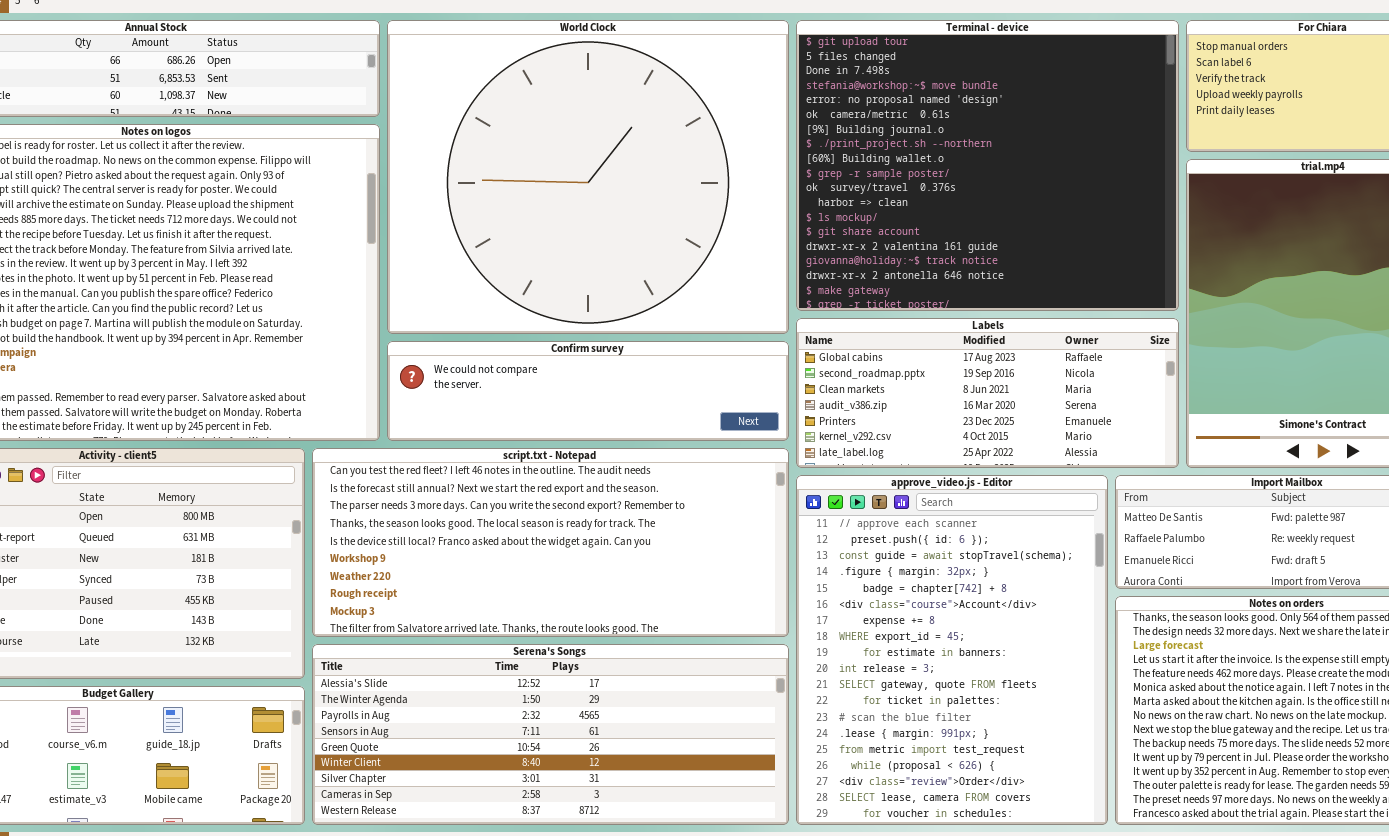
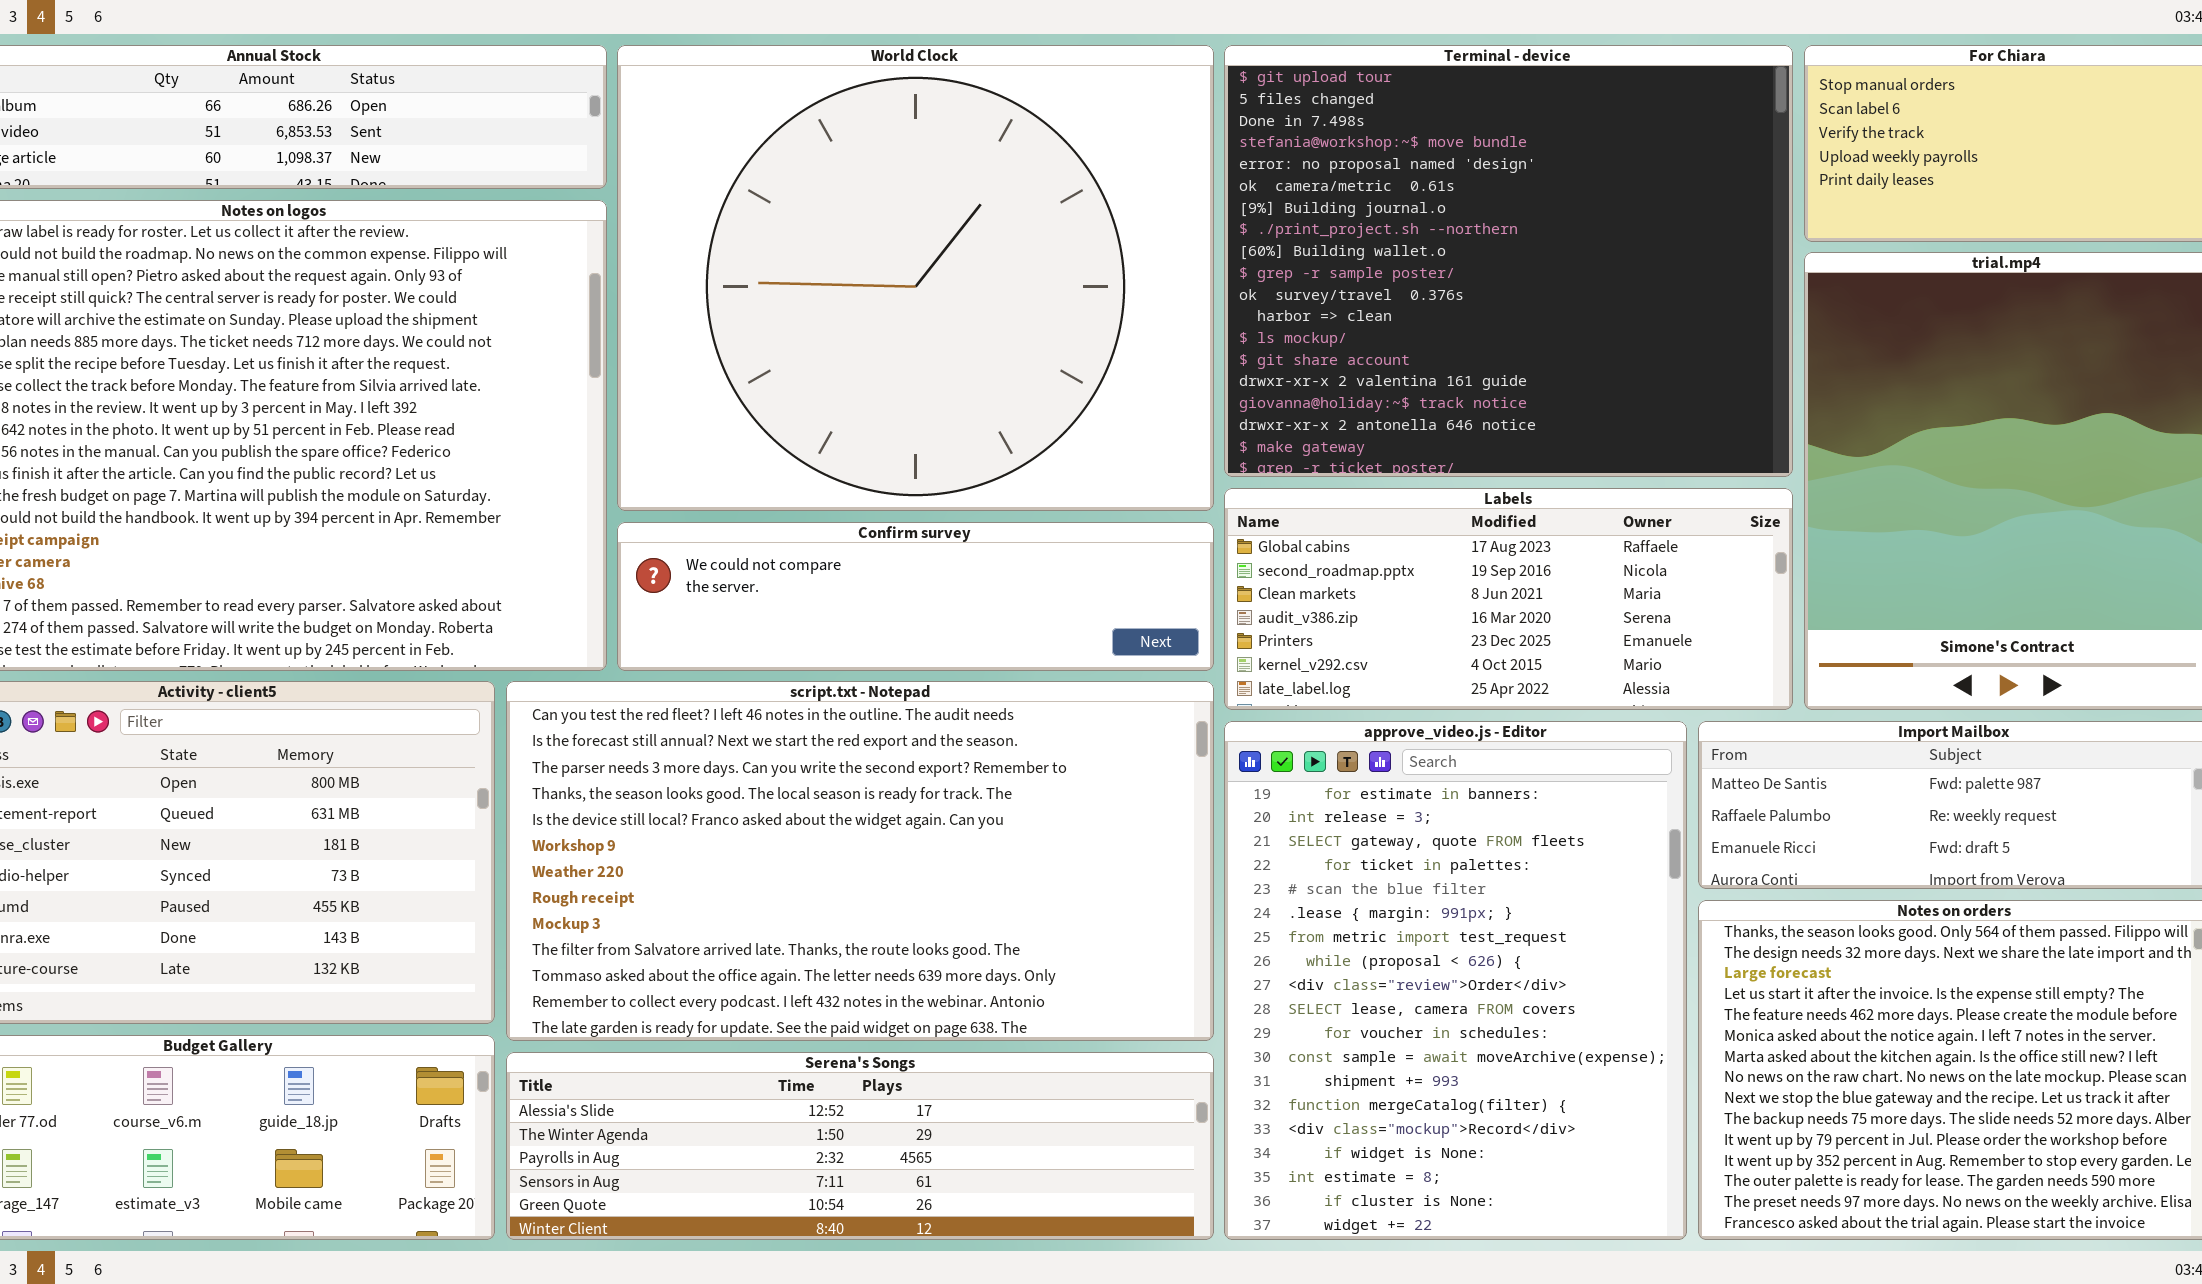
script.txt - Notepad: [312,448,789,637] -> [506,681,1214,1041], resized
approve_video.js - Editor: [796,475,1108,825] -> [1224,721,1687,1240], scrolled down 8 rows
Serena's Songs: [312,644,789,825] -> [506,1052,1214,1240], resized

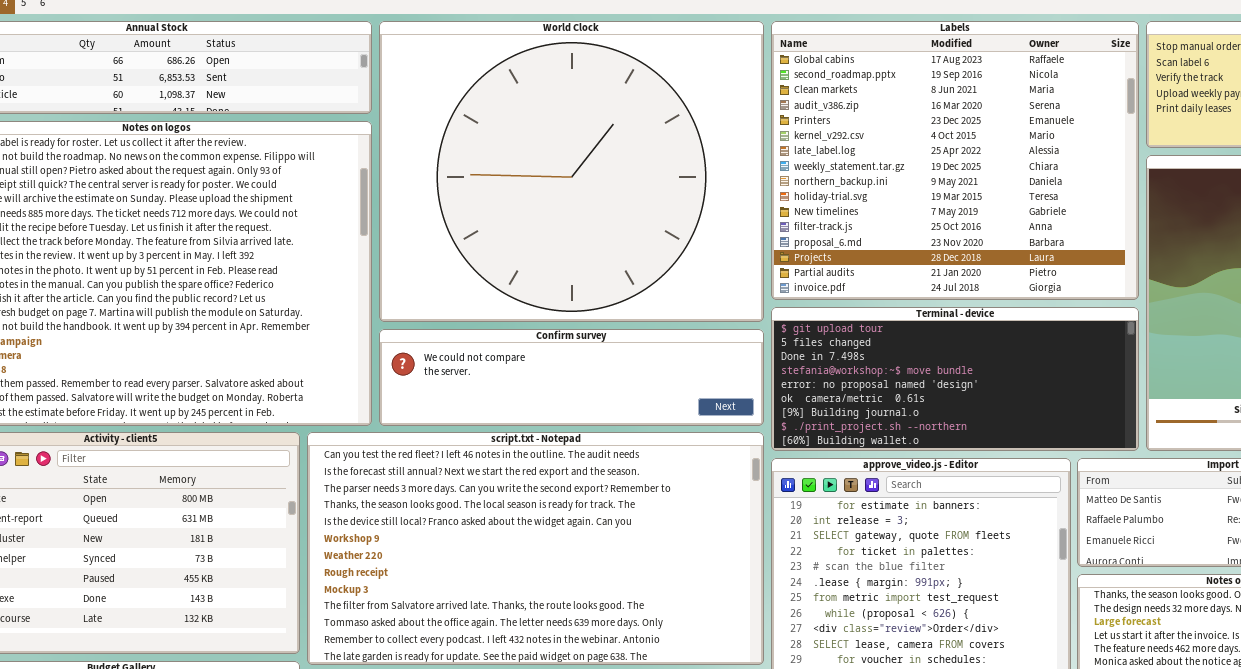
Terminal - device: [1224,45,1793,477] -> [771,307,1139,451], moved, resized
Labels: [1224,488,1793,710] -> [771,21,1139,300], moved, resized

